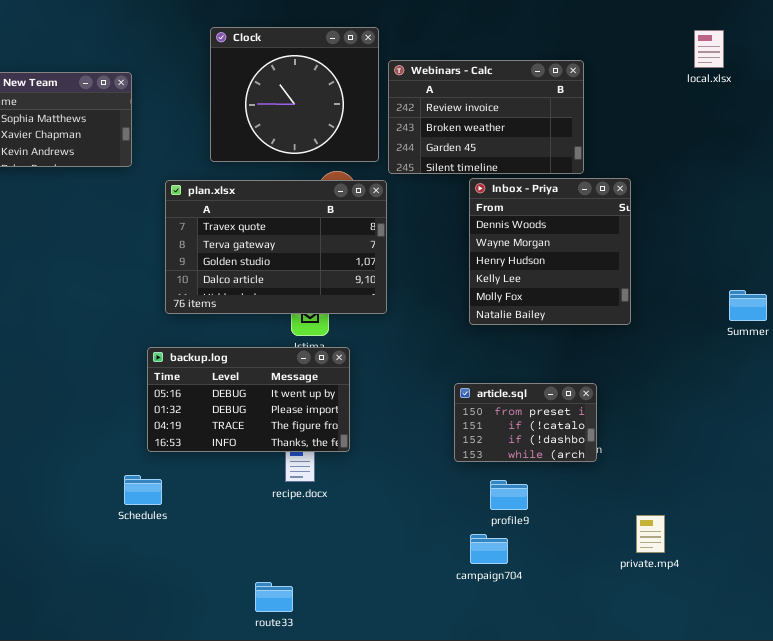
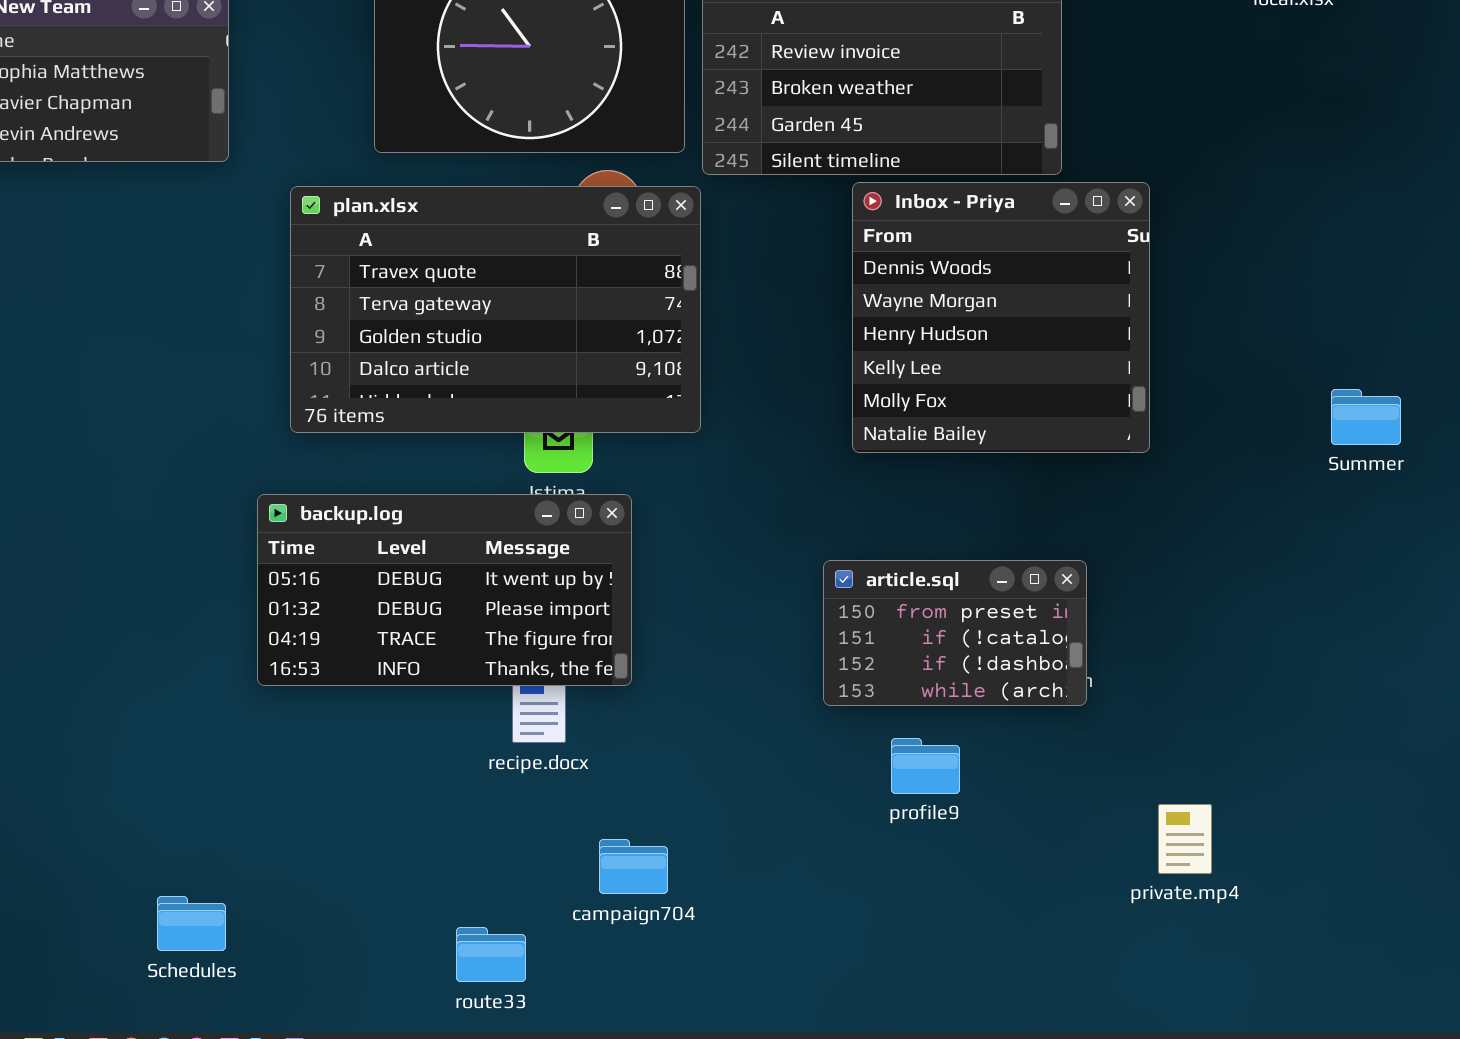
Schedules: [124,475,162,505] -> [157,896,226,951], moved
campaign704: [470,534,508,564] -> [599,839,668,894], moved

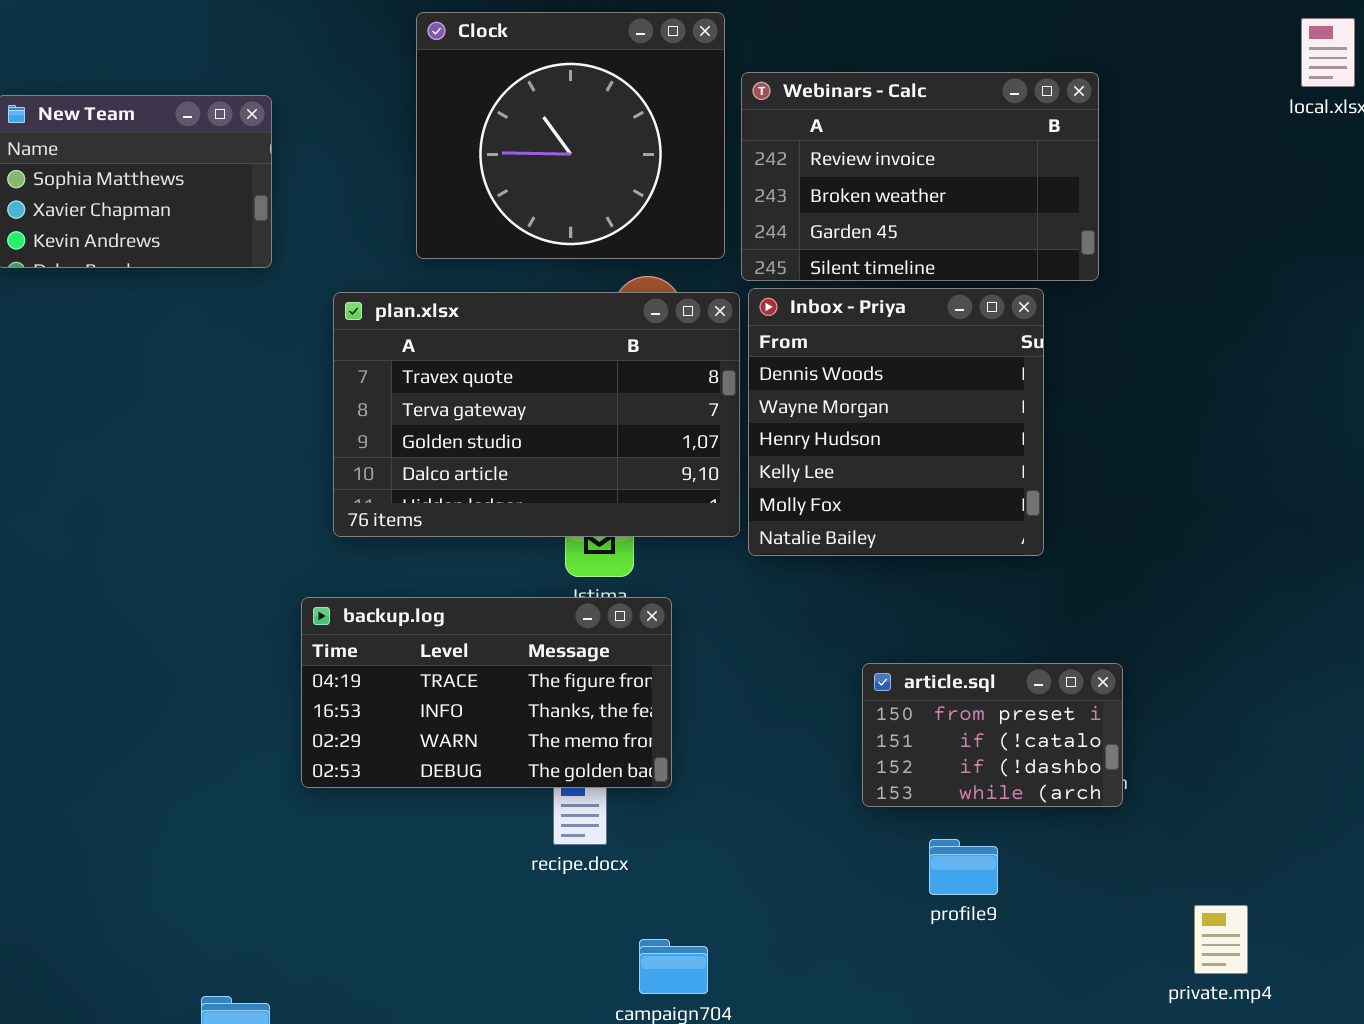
Inbox - Priya: [852,182,1150,453] -> [748,288,1044,556], moved
backup.log: [257,494,632,686] -> [301,597,672,788], scrolled down 2 rows

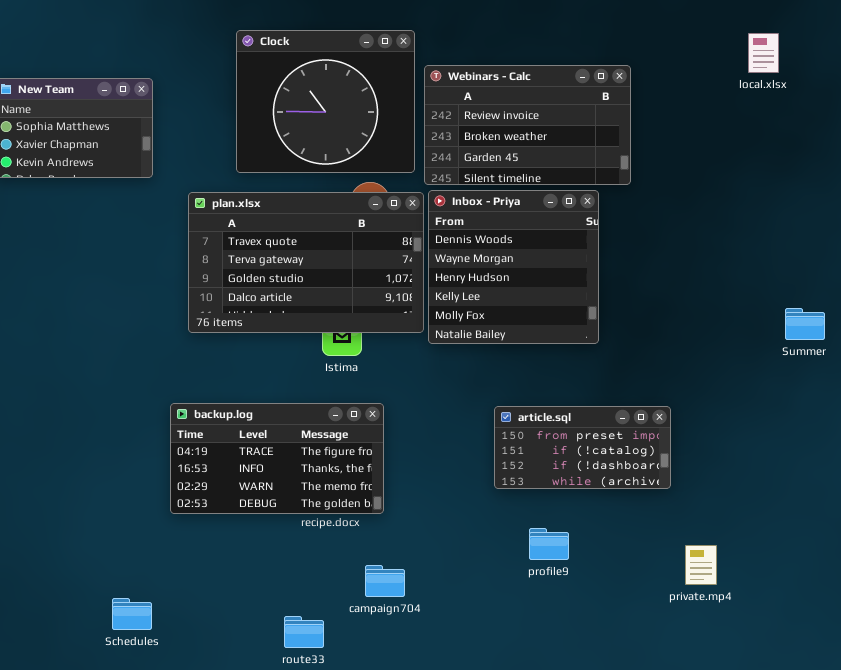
backup.log: [301,597,672,788] -> [170,403,384,514], moved
article.sql: [862,663,1123,807] -> [494,406,671,489], resized
profile9: [929,839,998,895] -> [529,528,569,560], moved

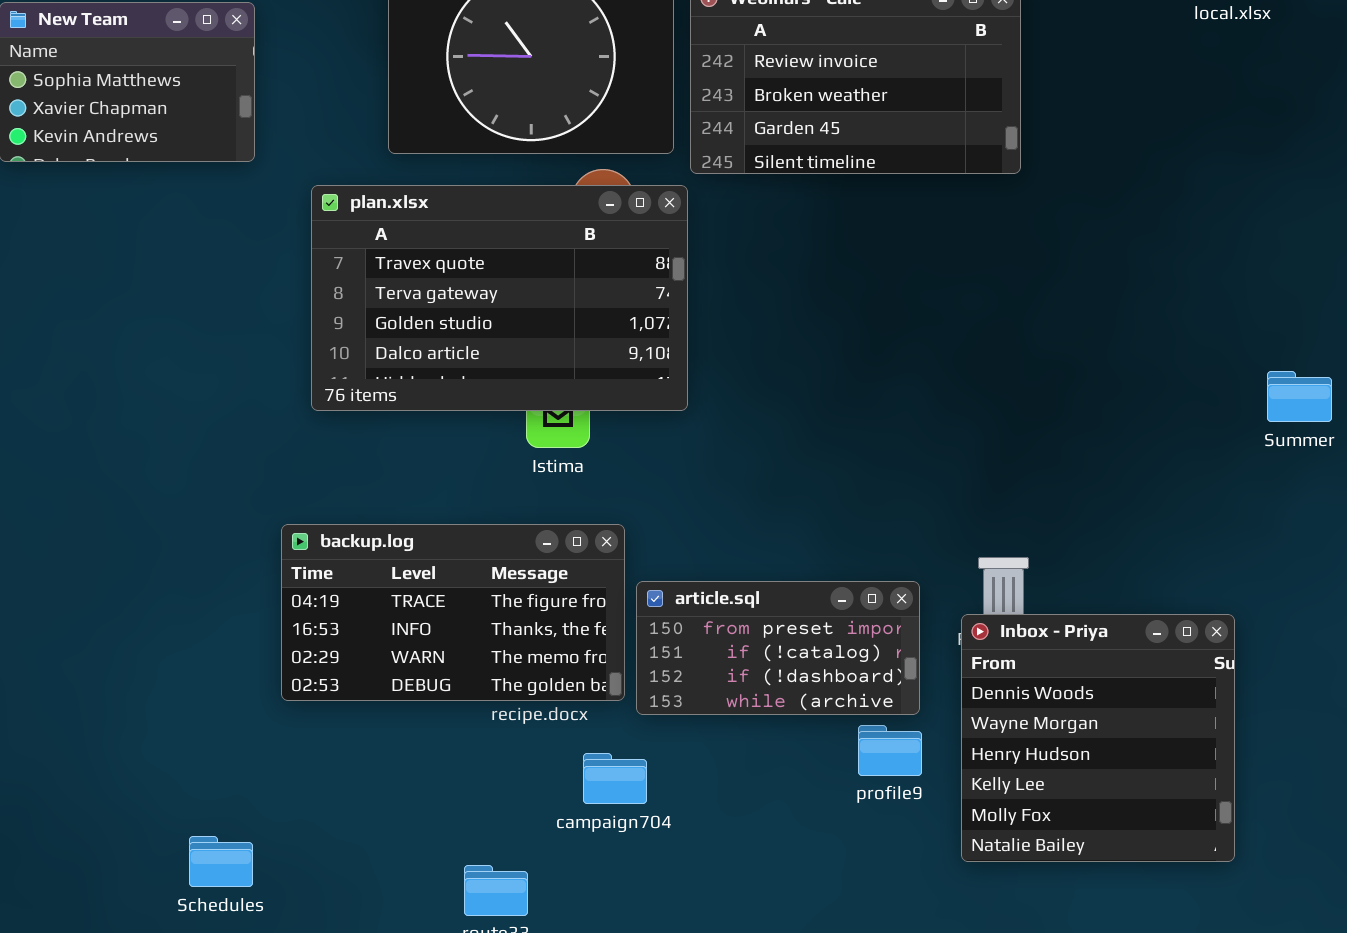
Inbox - Priya: [428,190,599,344] -> [961,614,1235,862], moved
article.sql: [494,406,671,489] -> [636,581,920,715], moved
campaign704: [365,565,405,597] -> [583,753,647,804], moved

